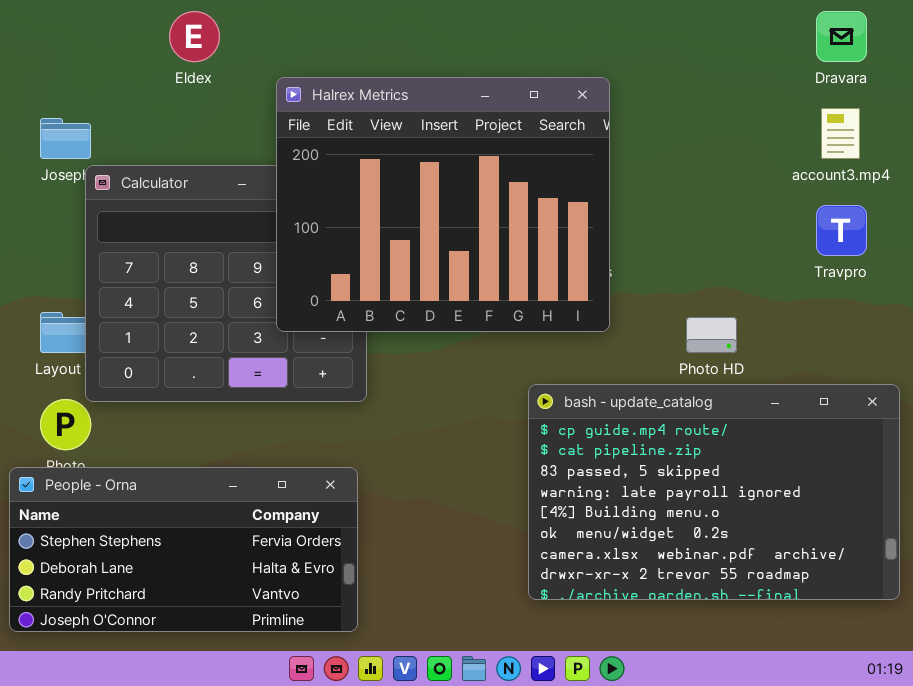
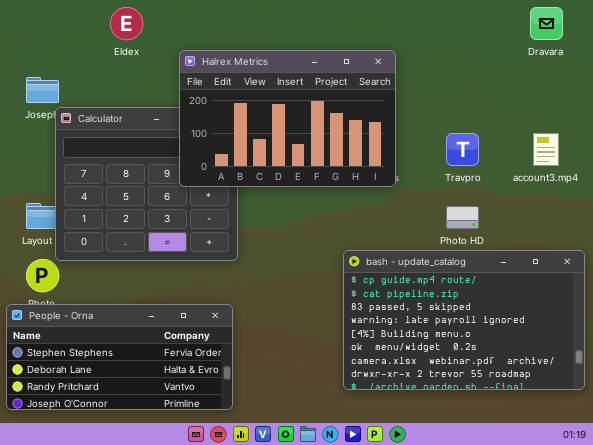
Halrex Metrics: [276,77,610,332] -> [179,50,396,187], resized
account3.mp4: [821,108,860,159] -> [533,133,559,166], moved
Travpro: [816,205,867,256] -> [446,133,479,166], moved

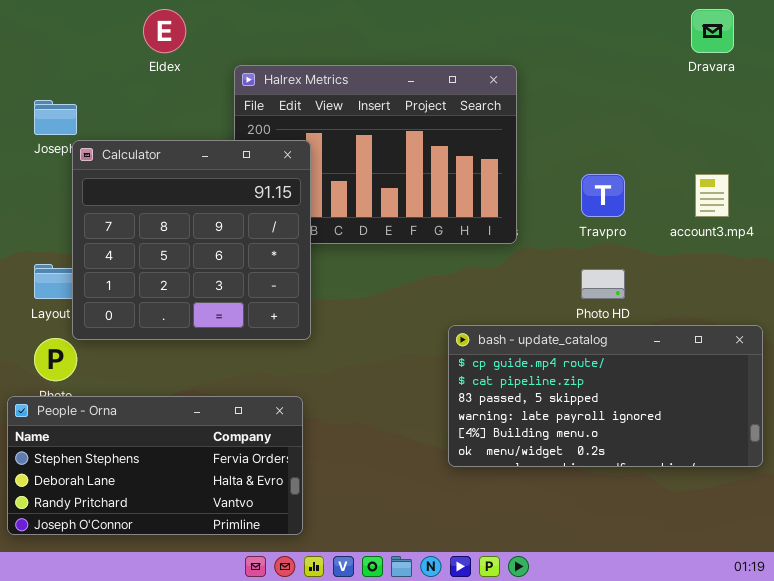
Calculator: [55,107,238,261] -> [72,140,311,340], raised
bash - update_catalog: [343,250,585,390] -> [448,325,763,467], resized

